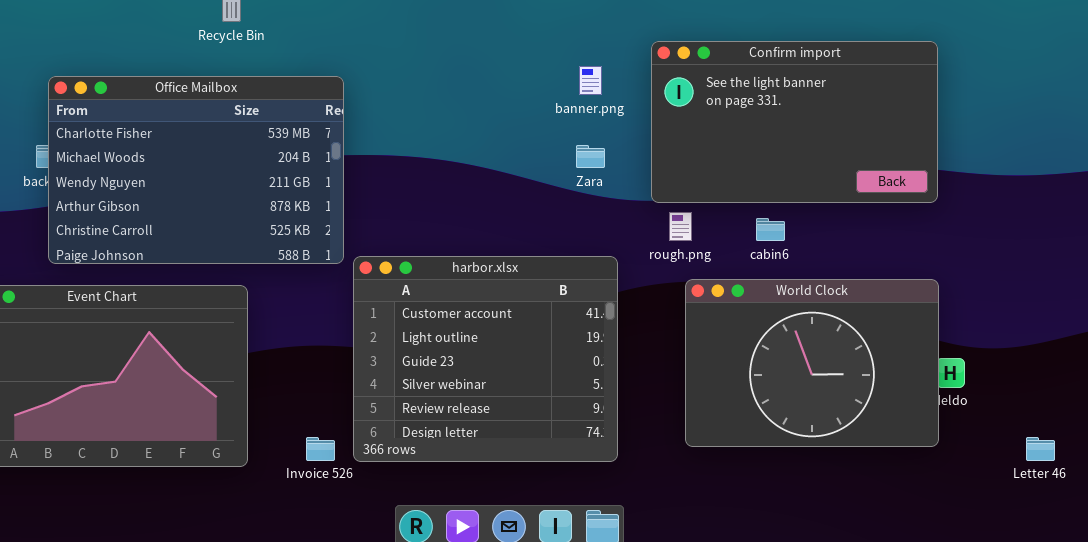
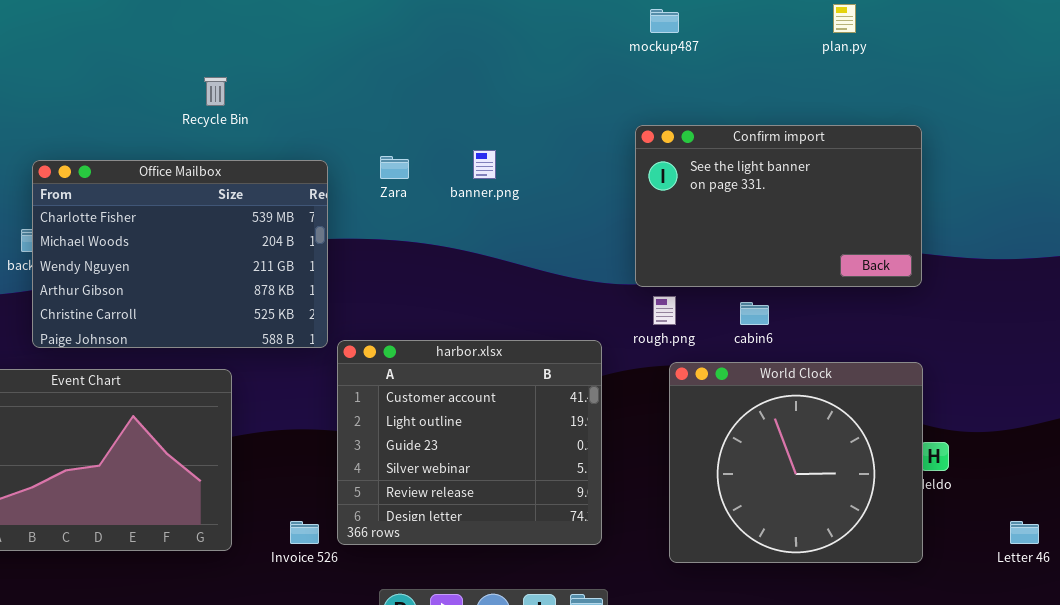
banner.png: [579,66,602,95] -> [473,150,496,179], moved
Zara: [576,145,605,168] -> [380,156,409,179], moved
World Clock: [685,279,939,447] -> [669,362,923,563], resized

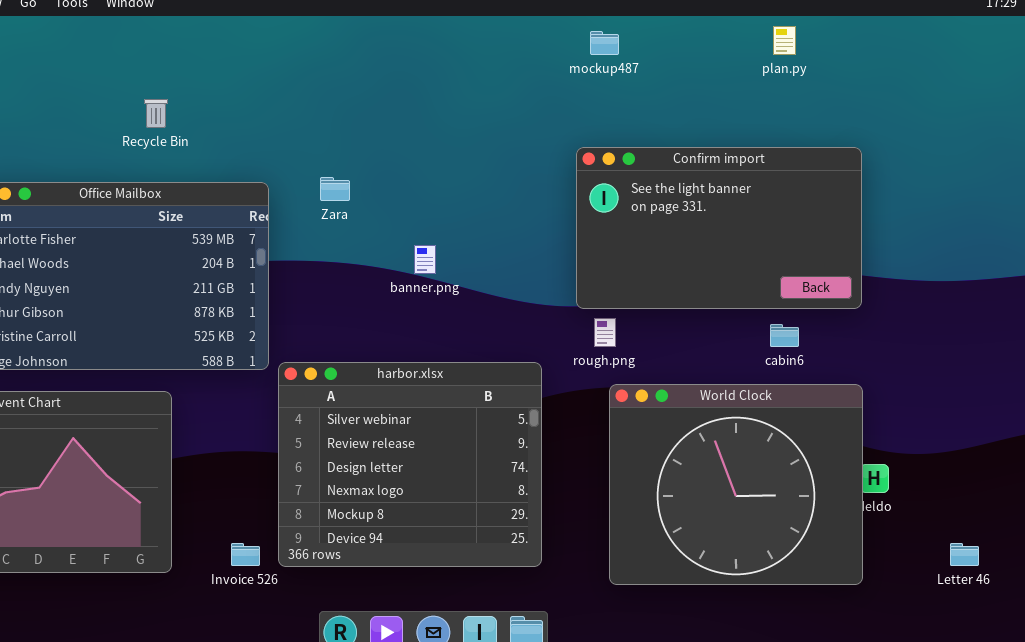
banner.png: [473,150,496,179] -> [414,245,436,274], moved
cabin6: [740,302,769,325] -> [770,324,799,347], moved
harbor.xlsx: [337,340,602,545] -> [278,362,542,567], scrolled down 3 rows

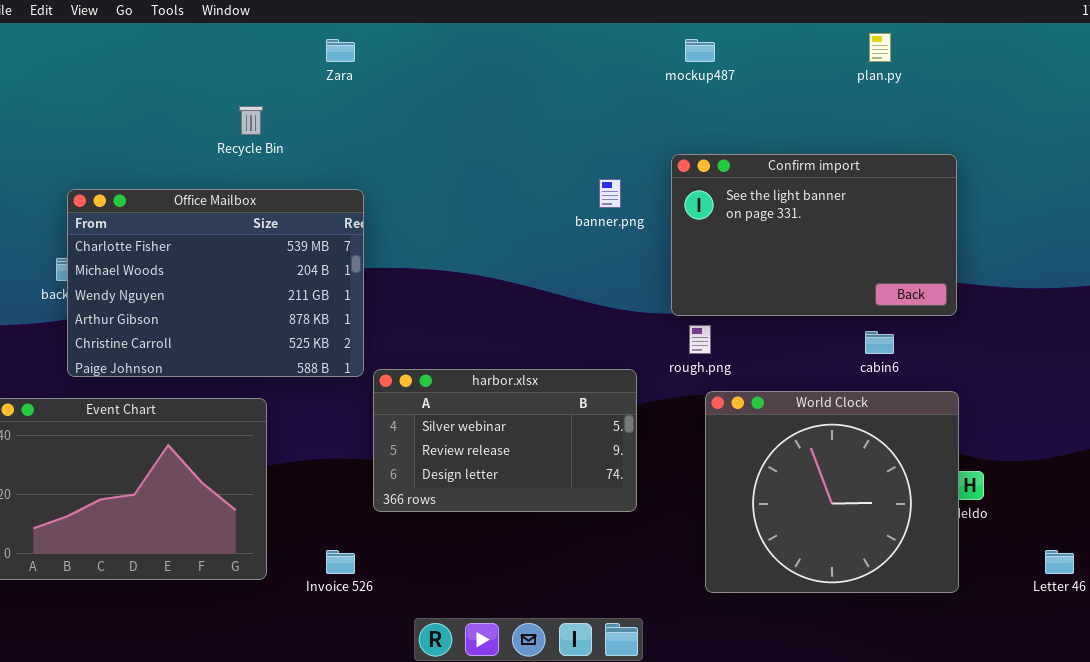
Zara: [320,177,350,201] -> [326,39,355,62], moved
banner.png: [414,245,436,274] -> [599,179,621,208], moved
harbor.xlsx: [278,362,542,567] -> [373,369,637,512], resized

